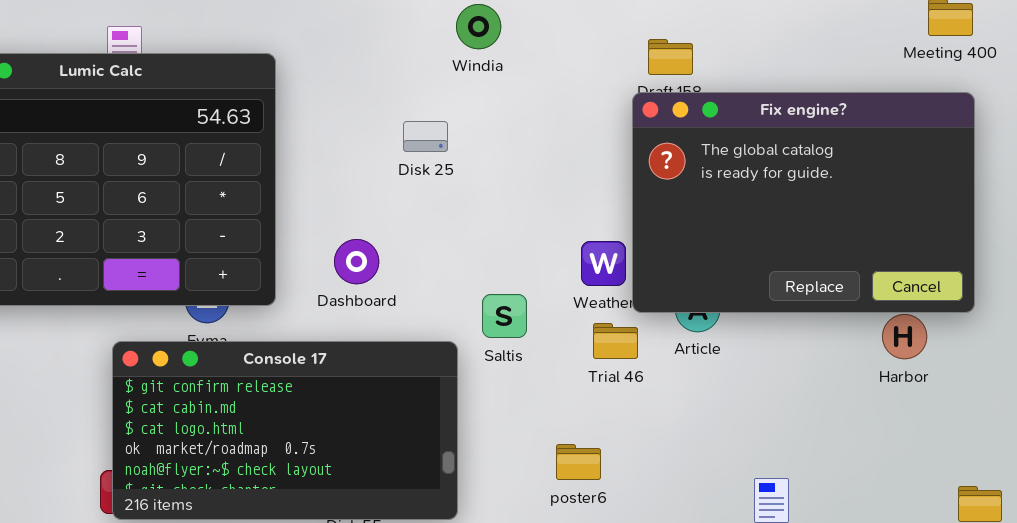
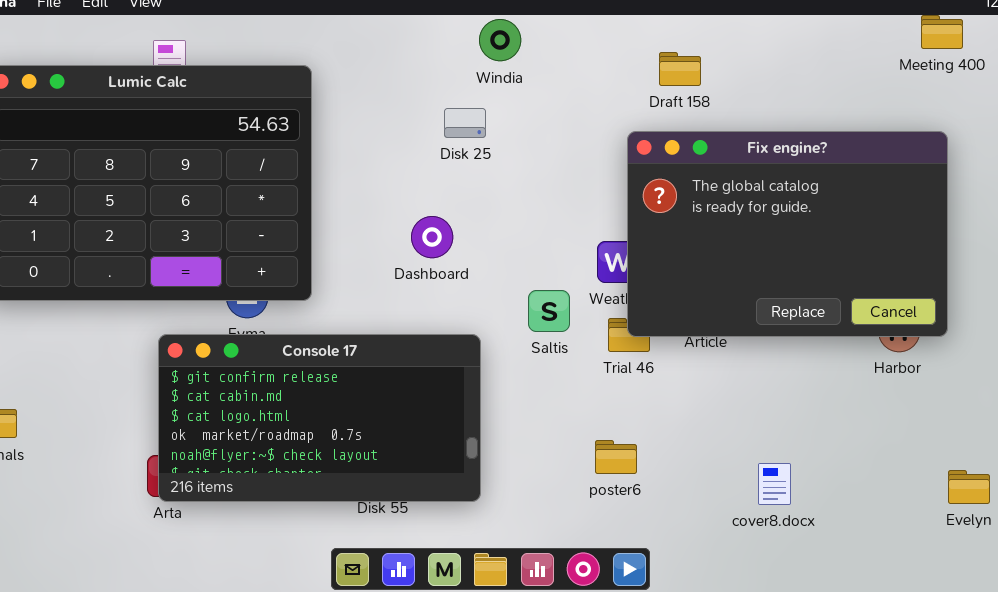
Fix engine?: [632,92,975,313] -> [627,131,948,337], moved
Disk 25: [403,121,448,152] -> [444,108,486,138], moved
Dashboard: [334,239,379,284] -> [411,216,453,258], moved
Saltis: [482,294,527,338] -> [528,290,570,332], moved
poster6: [556,444,601,480] -> [595,440,637,474], moved

